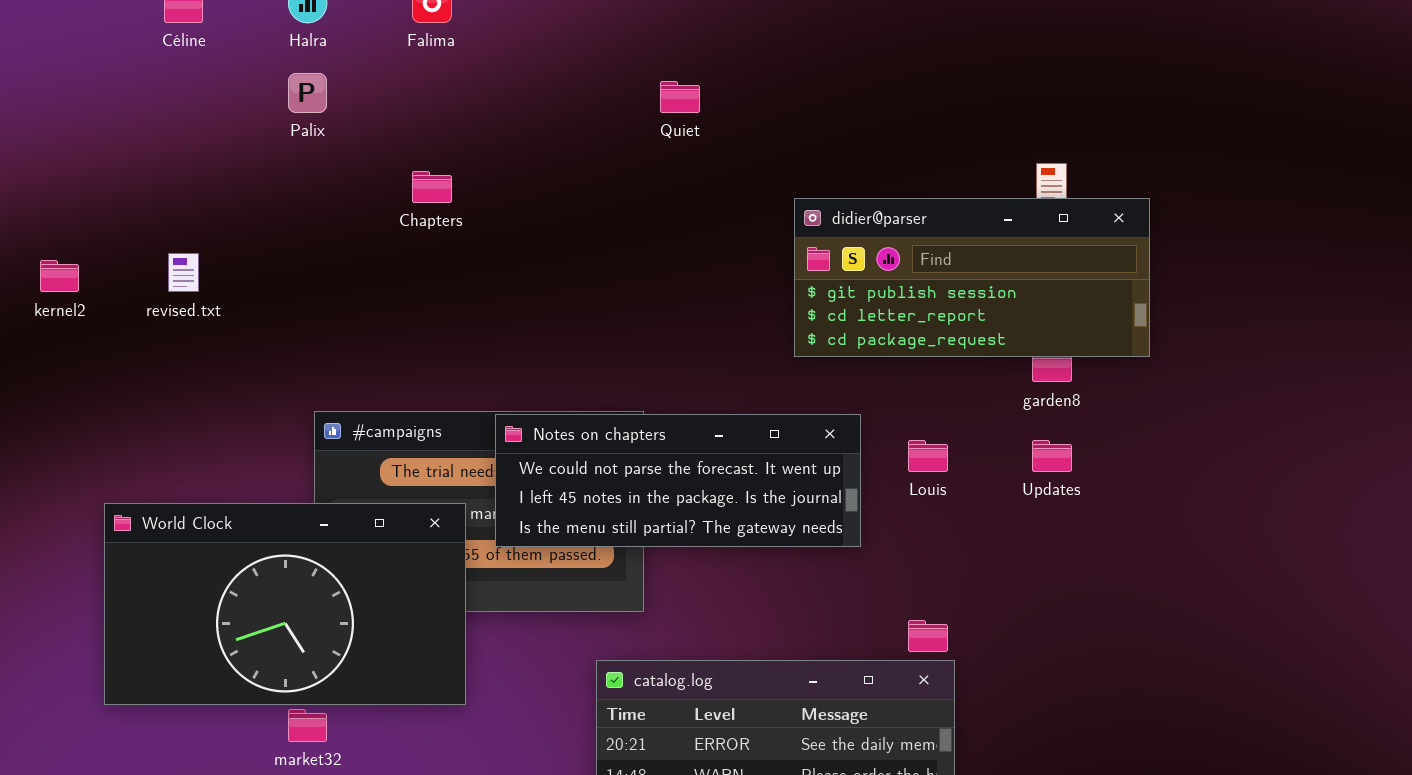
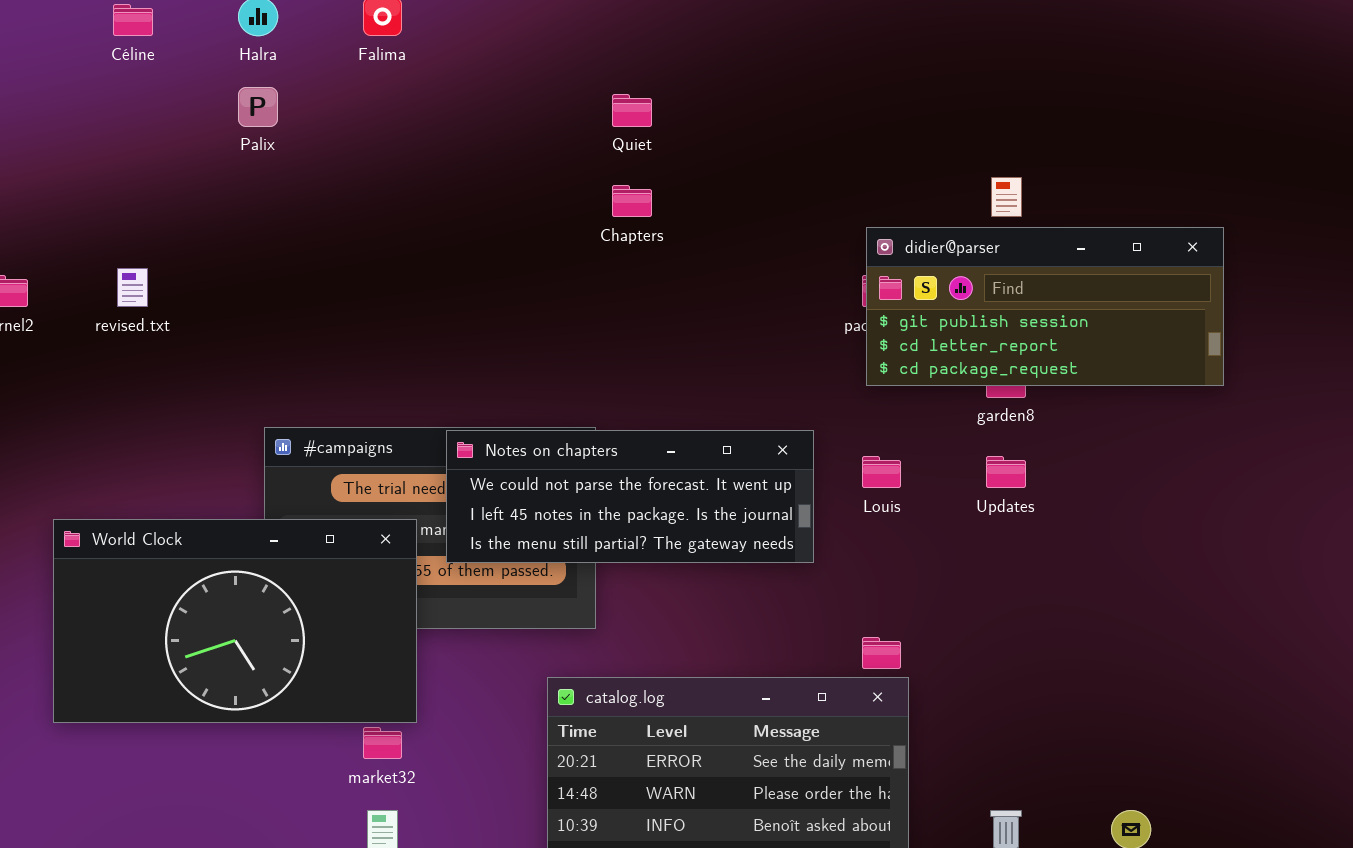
Chapters: [412,171,452,203] -> [612,185,652,217], moved
didier@parser: [794,198,1150,357] -> [866,227,1224,386], moved
market32: [288,709,327,742] -> [363,727,402,759], moved

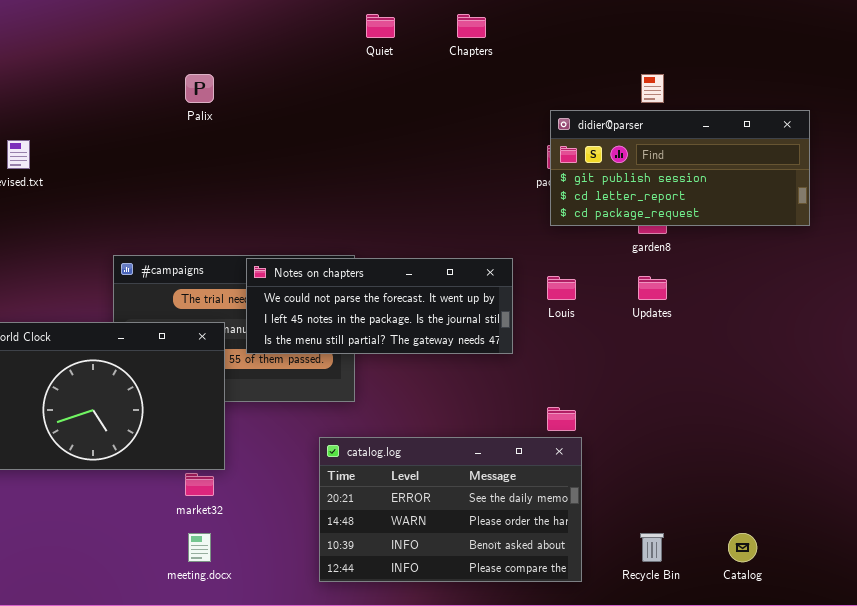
Palix: [238,87,278,127] -> [185,74,214,103], moved
Chapters: [612,185,652,217] -> [457,14,486,38], moved

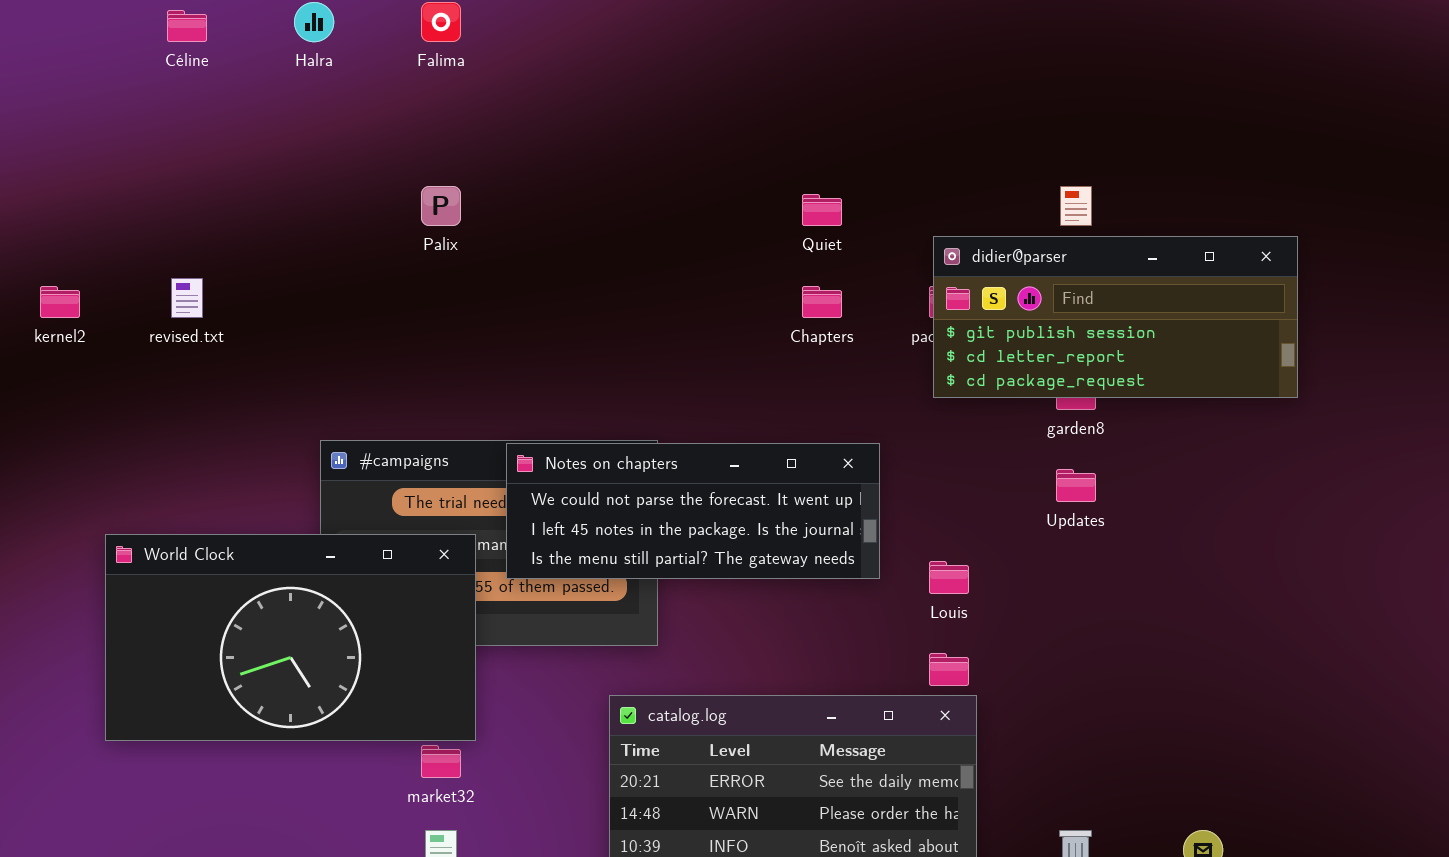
Quiet: [366,14,395,38] -> [802,194,842,226], moved
Chapters: [457,14,486,38] -> [802,286,842,318], moved
Louis: [547,276,576,300] -> [929,561,969,594], moved

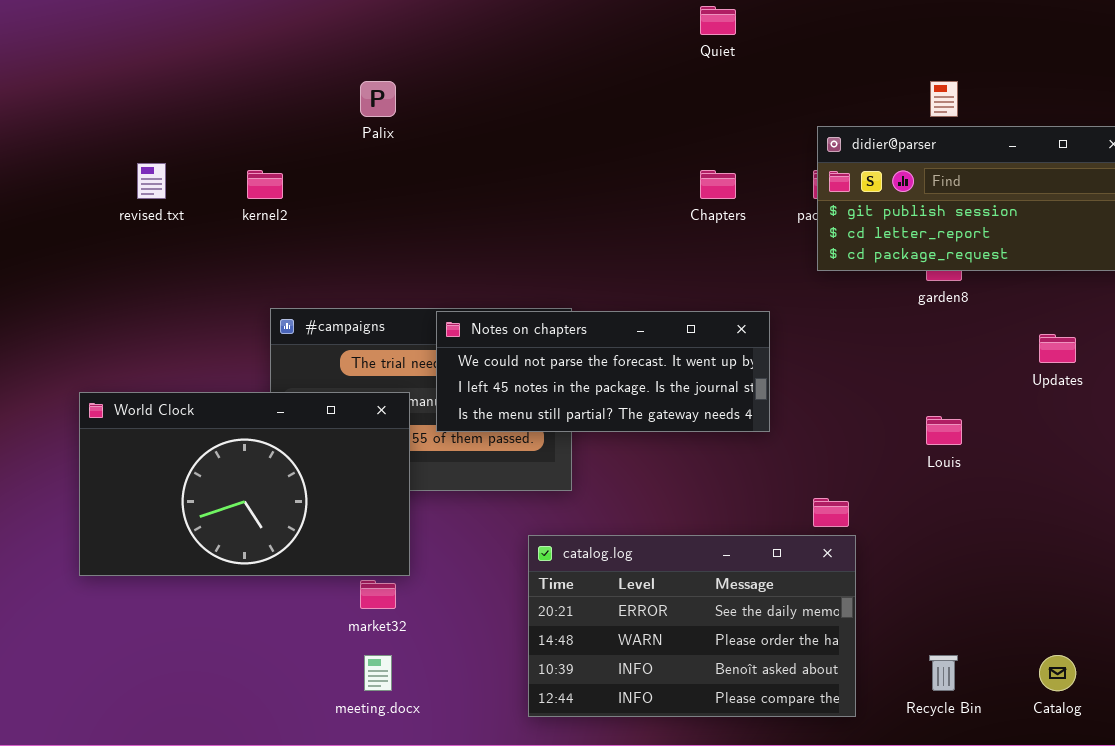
Quiet: [802,194,842,226] -> [700,6,736,35], moved
kernel2: [40,286,80,318] -> [247,170,283,199], moved
Updates: [1056,469,1096,502] -> [1039,334,1076,363], moved
Louis: [929,561,969,594] -> [926,416,962,445], moved

